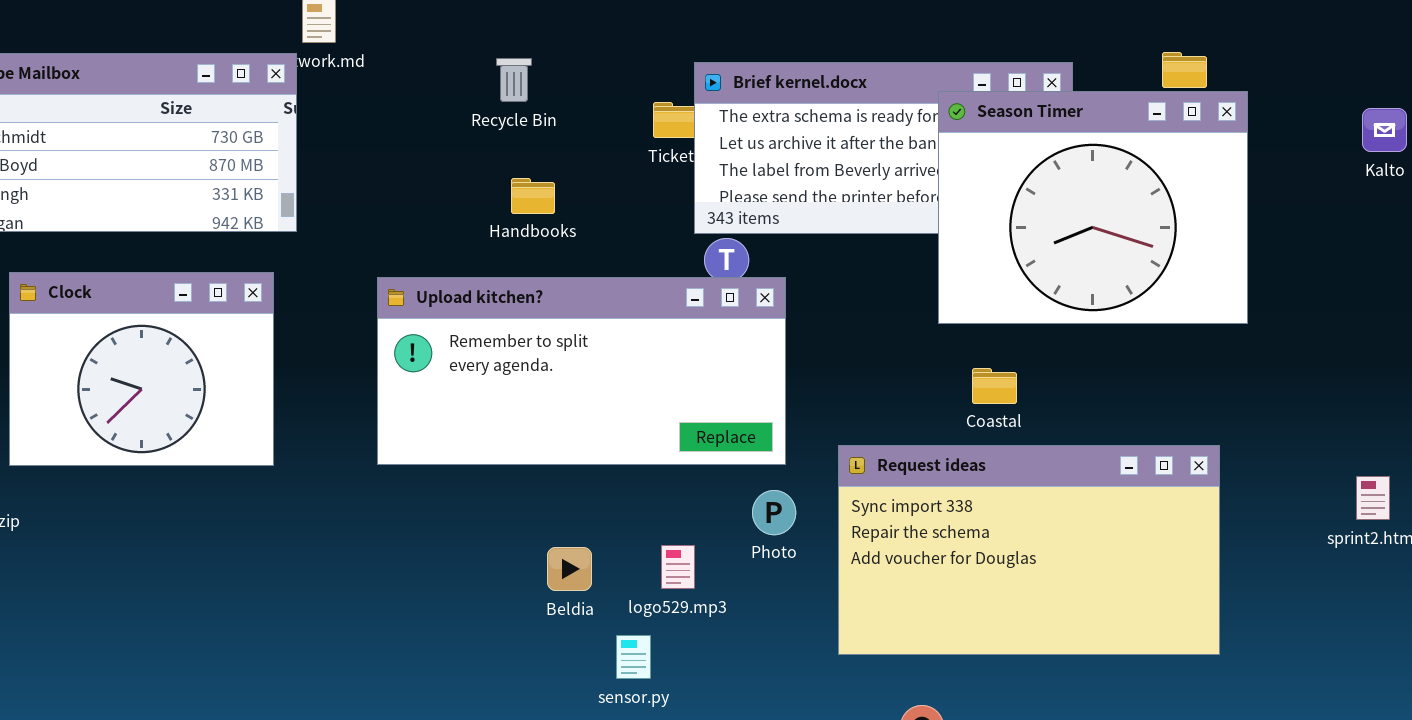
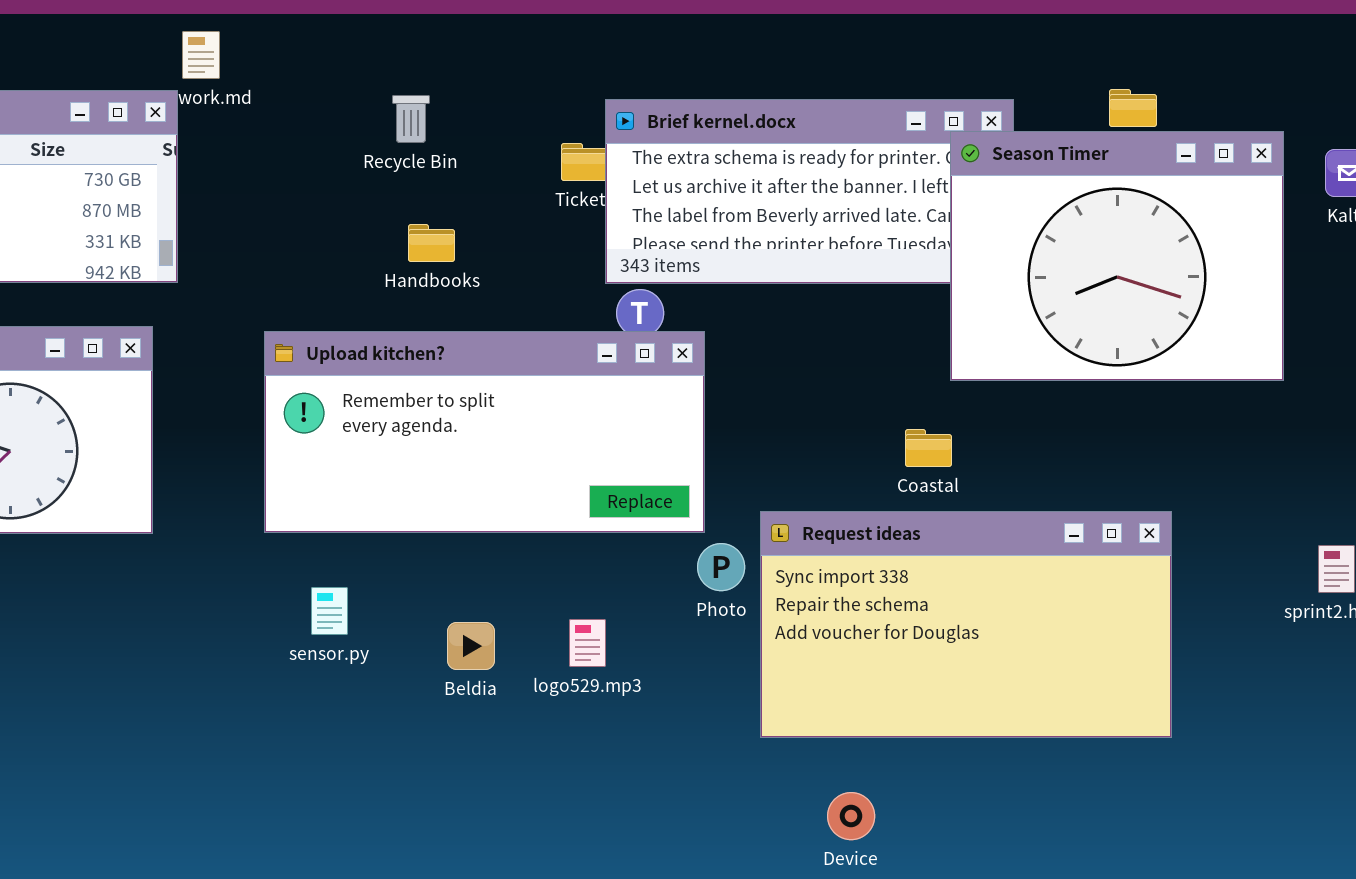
Season Timer: [938,91,1248,324] -> [950,131,1284,381], moved
Photo: [752,490,796,535] -> [697,543,745,591], moved
sensor.py: [616,635,651,679] -> [311,587,348,635], moved

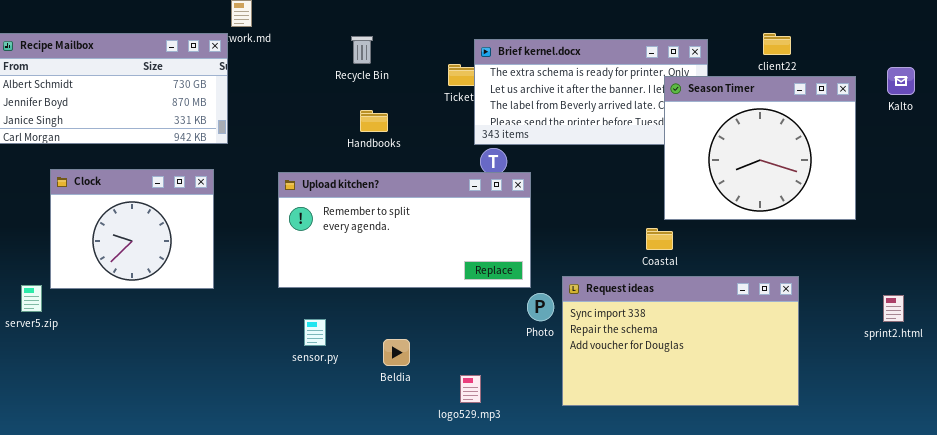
Season Timer: [950,131,1284,381] -> [664,76,856,220], moved
logo529.mp3: [569,619,606,667] -> [460,375,481,403], moved

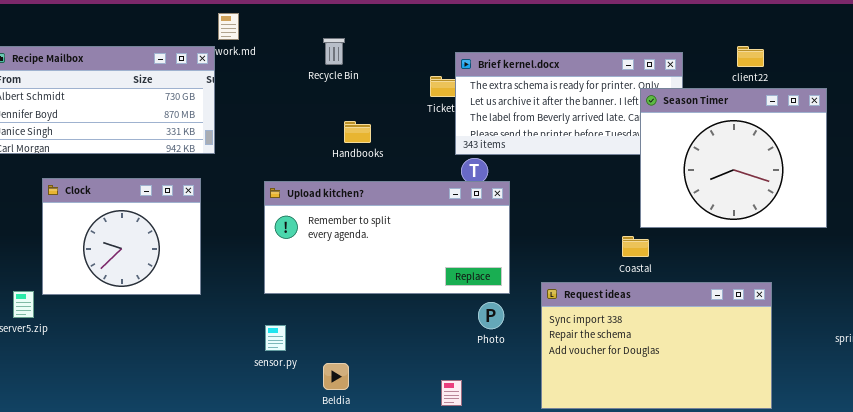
Recycle Bin: [351,36,373,64] -> [323,38,345,65], moved
Photo: [527,293,554,321] -> [478,302,504,329], moved
sensor.py: [304,319,326,346] -> [265,325,286,351], moved
Beldia: [383,339,410,366] -> [323,363,349,390], moved

